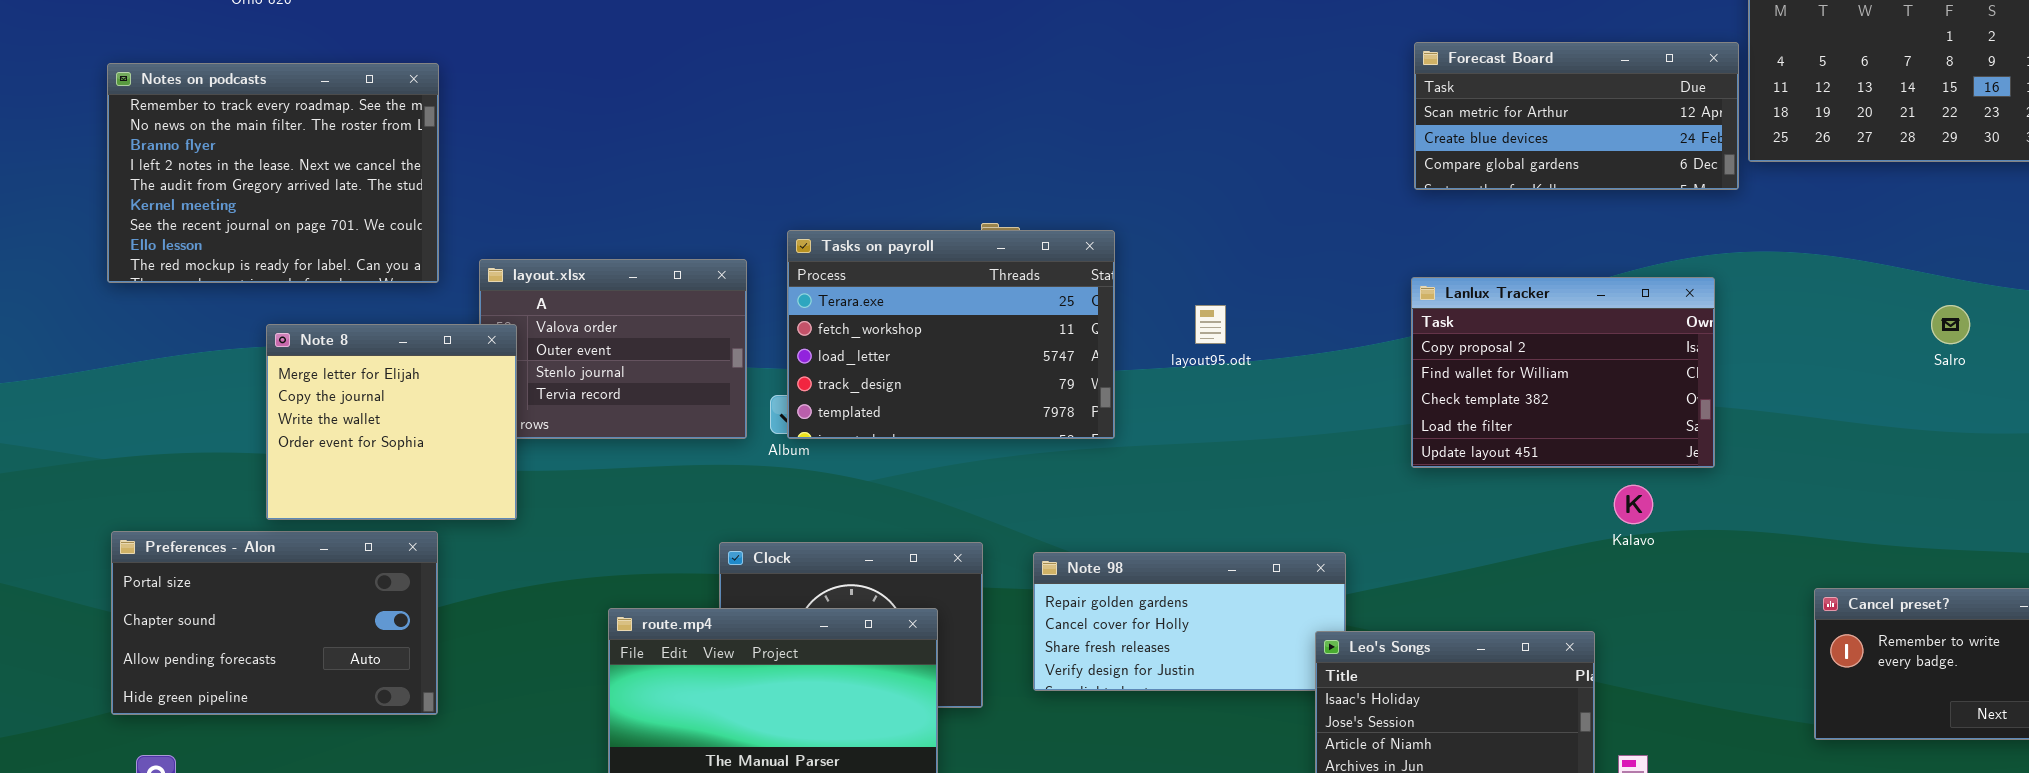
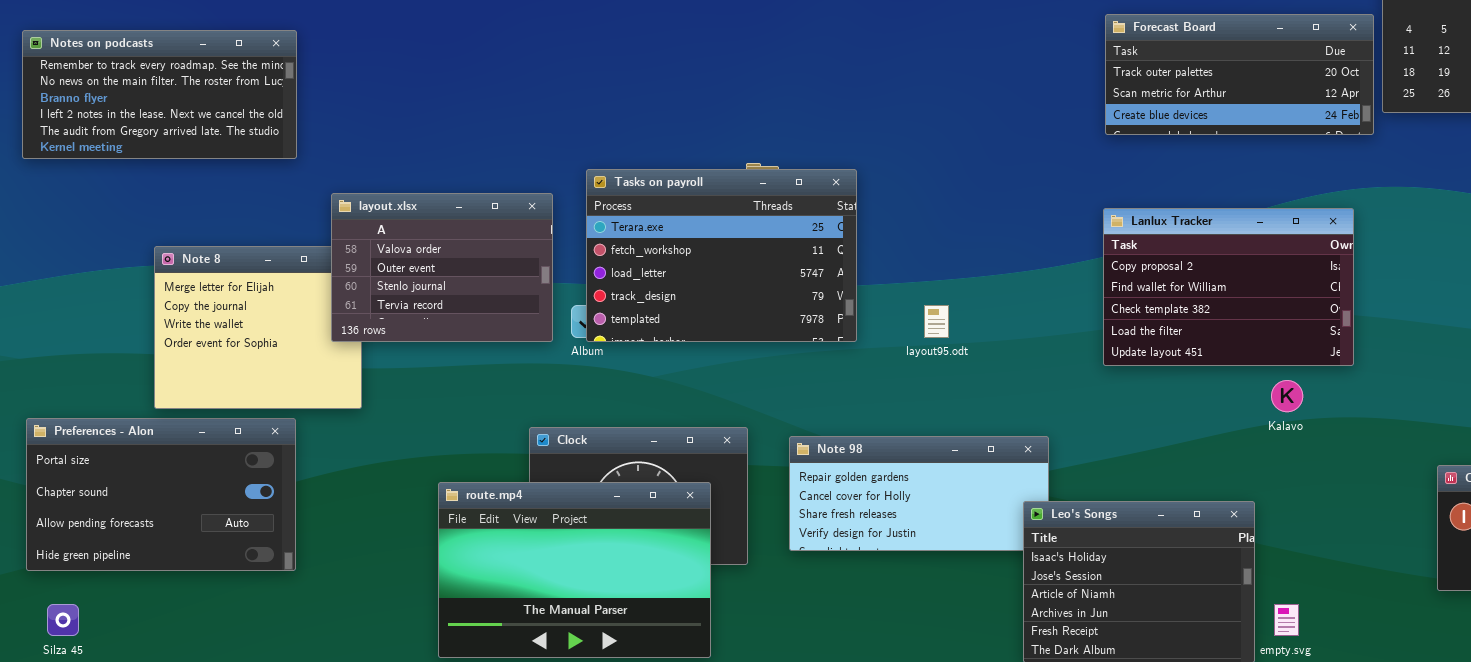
Forecast Board: [1414,42,1739,190] -> [1105,14,1374,135], scrolled up 1 row
Notes on podcasts: [107,63,439,283] -> [22,30,297,159], resized
layout.xlsx: [479,259,747,439] -> [331,193,553,342], raised
layout95.odt: [1195,305,1226,344] -> [924,305,949,338], moved

